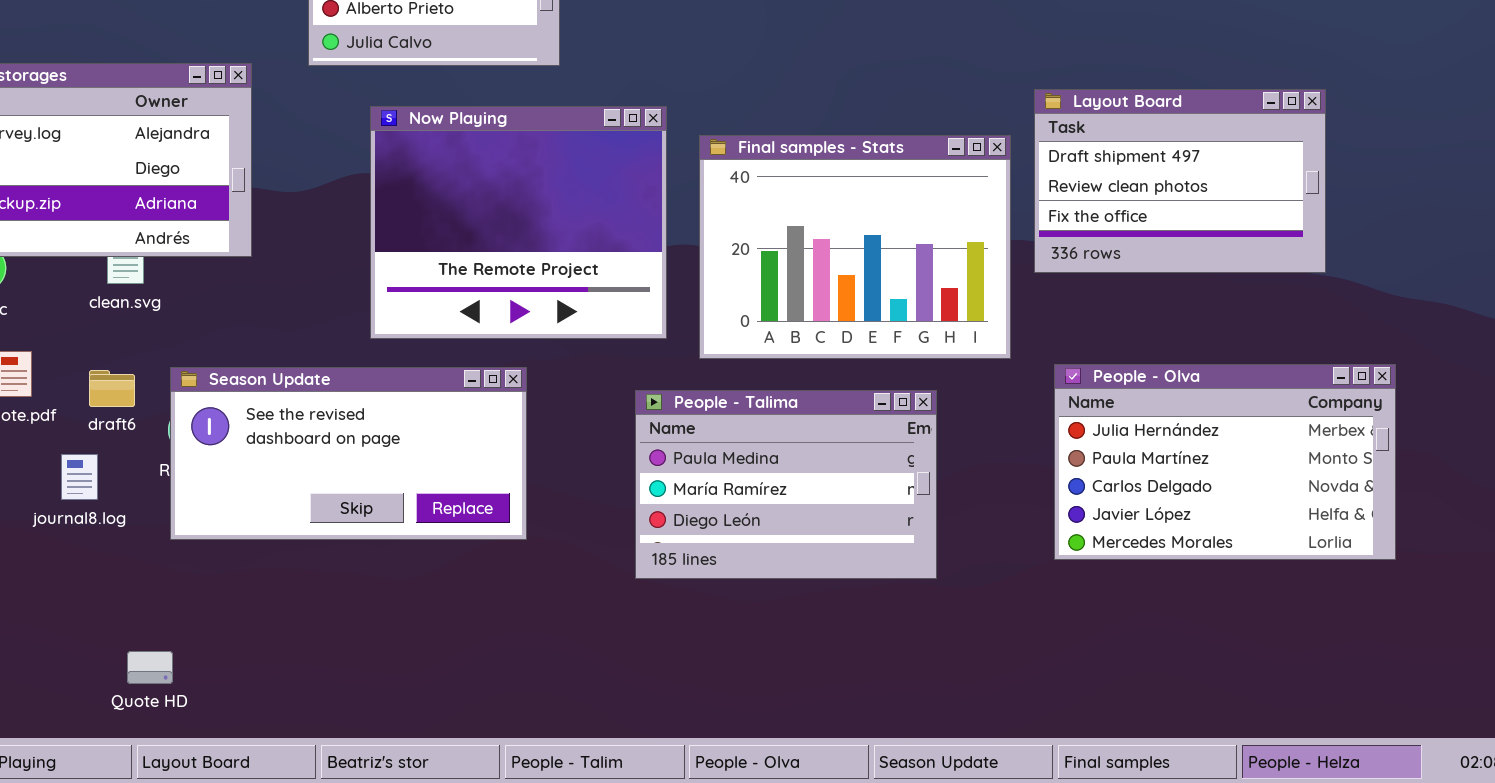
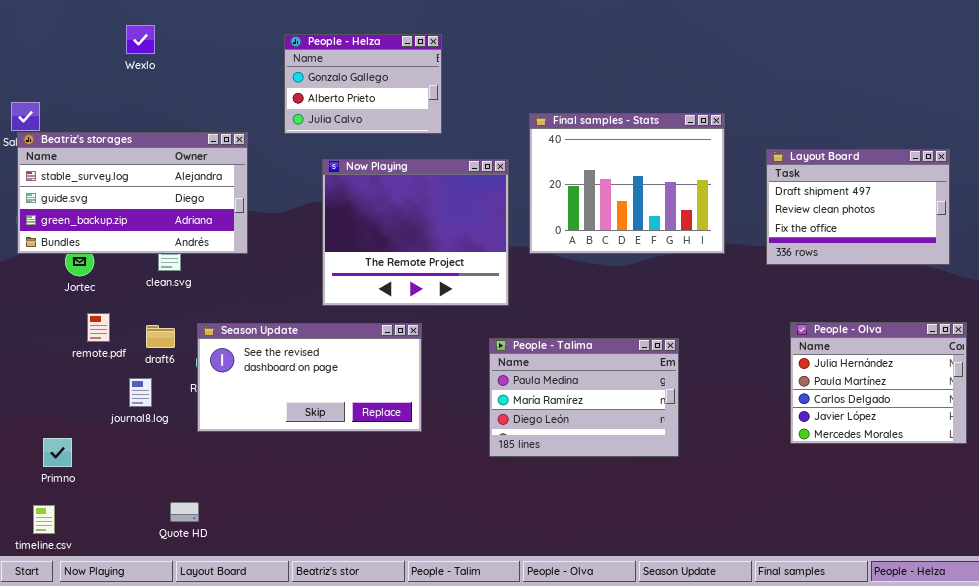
Layout Board: [1034,89,1326,273] -> [766,149,950,265], moved
Final samples - Stats: [699,135,1011,359] -> [529,113,725,254], moved
People - Olva: [1054,364,1396,560] -> [790,322,967,444], resized

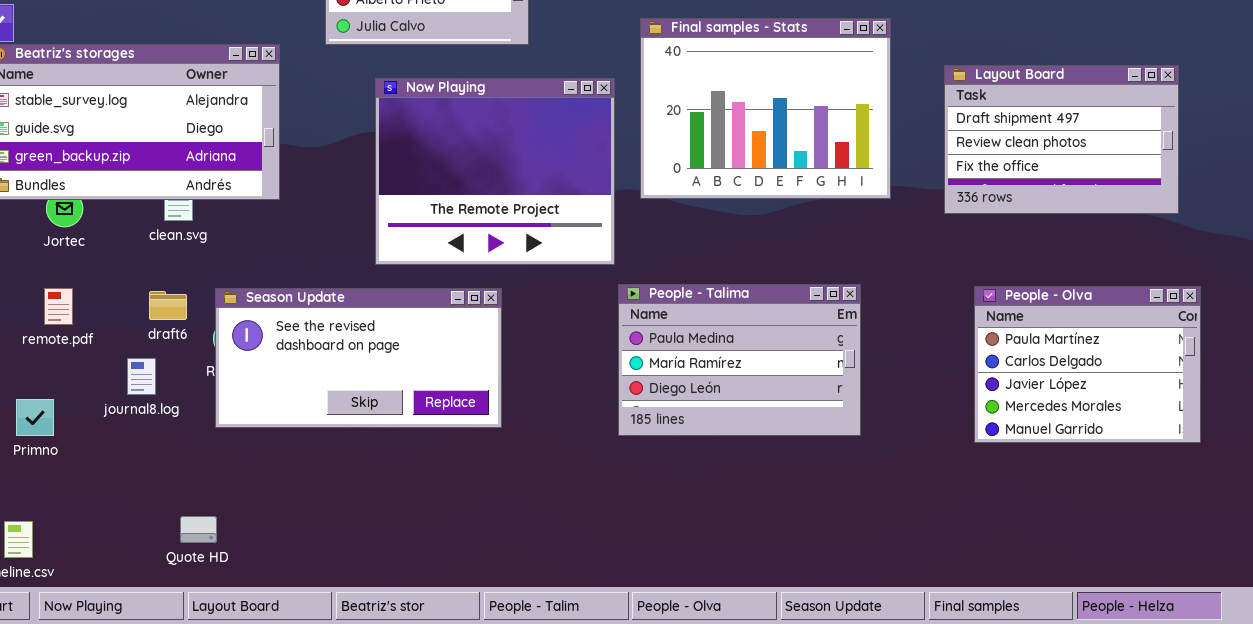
remote.pdf: [87,313,110,342] -> [44,288,73,325], moved
People - Olva: [790,322,967,444] -> [974,286,1201,443], scrolled down 1 row
People - Talima: [489,338,679,457] -> [618,284,861,436], moved
Primno: [43,438,72,467] -> [16,399,54,436], moved

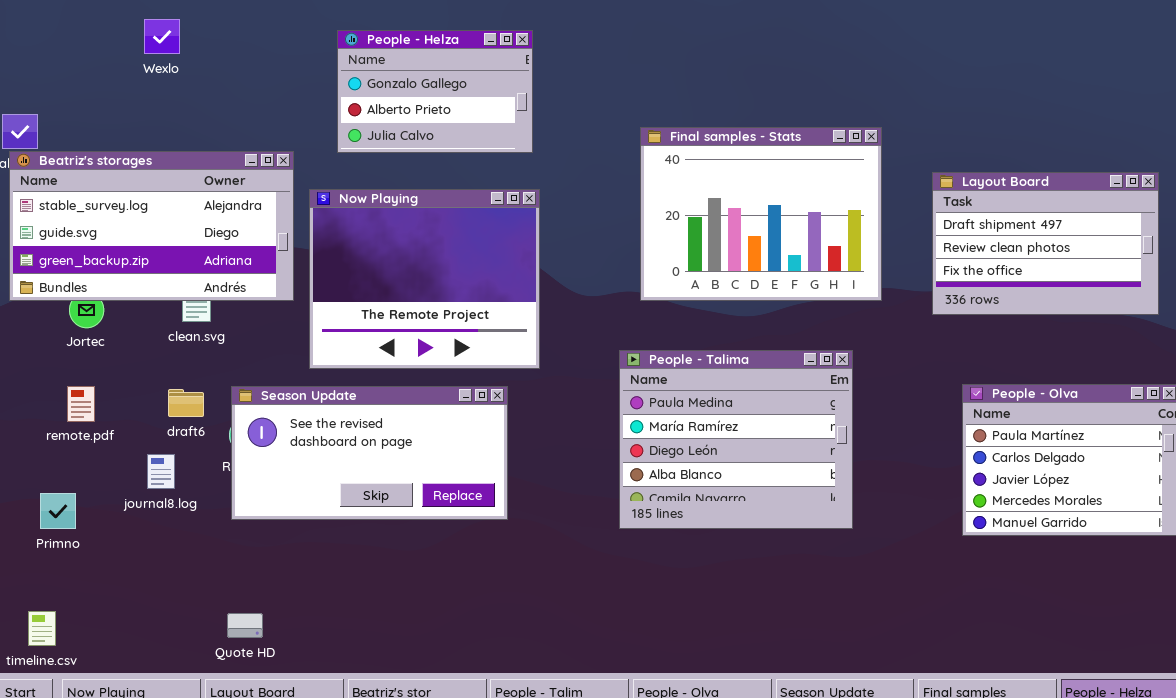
Now Playing: [375,78,615,265] -> [309,189,540,369], moved
People - Talima: [618,284,861,436] -> [619,350,853,529], resized
Quote HD: [180,516,217,543] -> [227,613,263,638], moved

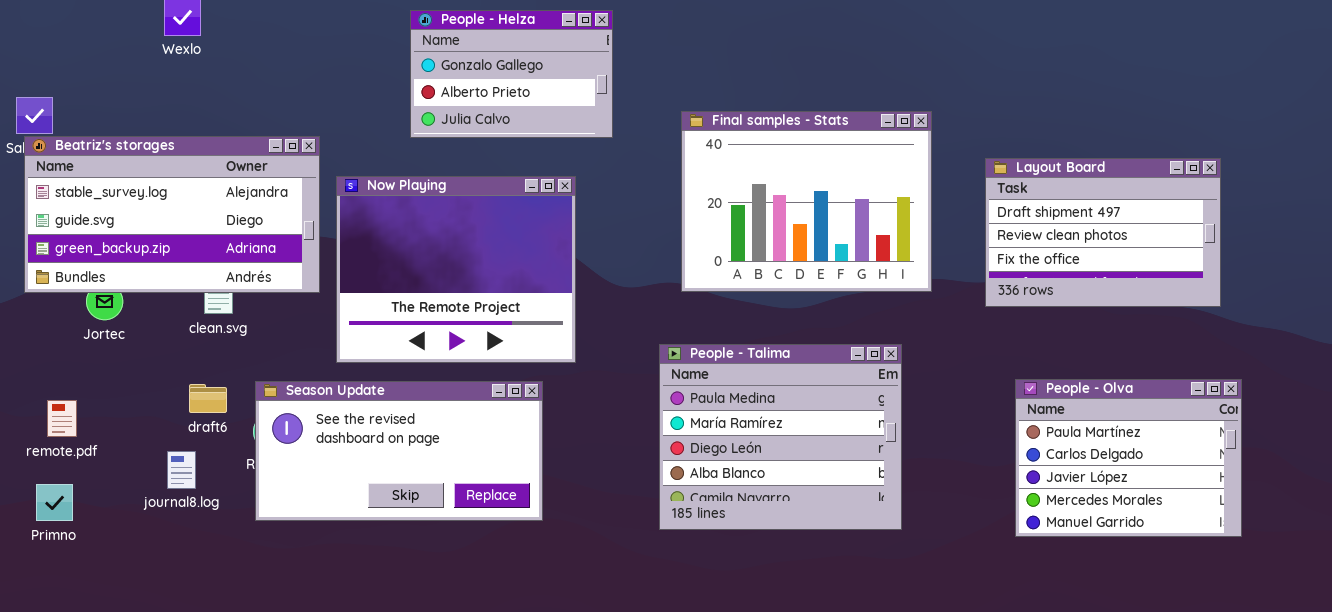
People - Helza: [337,30,533,153] -> [410,10,613,138], moved
remote.pdf: [67,386,95,422] -> [47,400,77,437], moved
Primno: [40,493,76,529] -> [36,484,73,521], moved

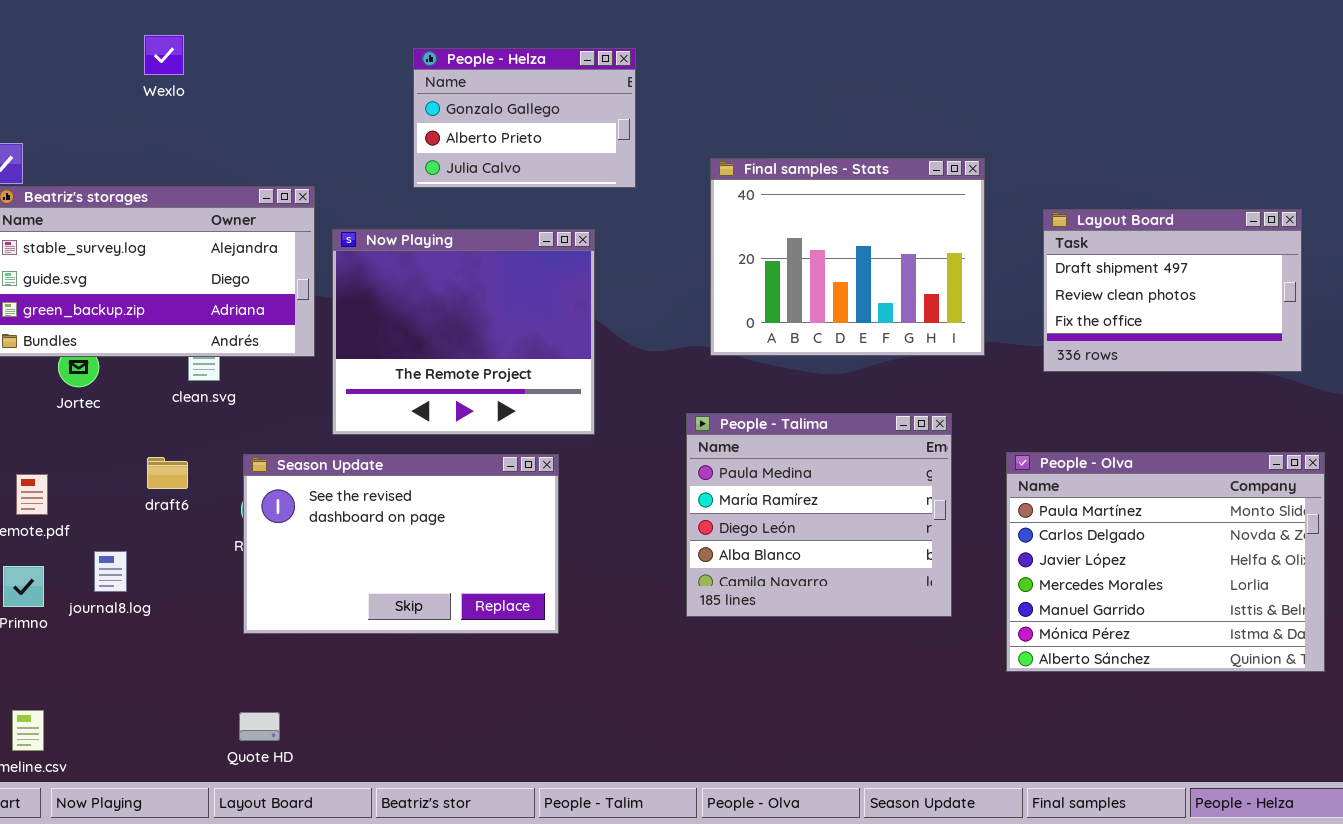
People - Olva: [1015,379,1242,537] -> [1006,452,1325,672], resized
Season Update: [255,381,543,521] -> [243,454,559,634], resized
draft6: [189,384,227,413] -> [147,457,188,489], moved
journal8.log: [167,451,196,489] -> [94,551,127,592], moved

